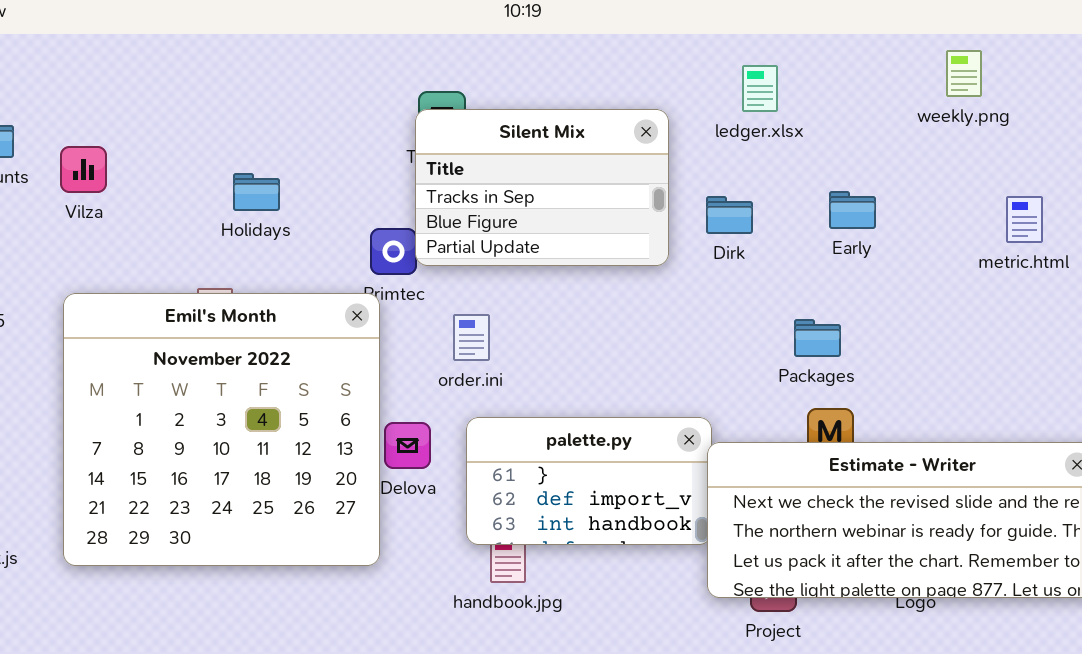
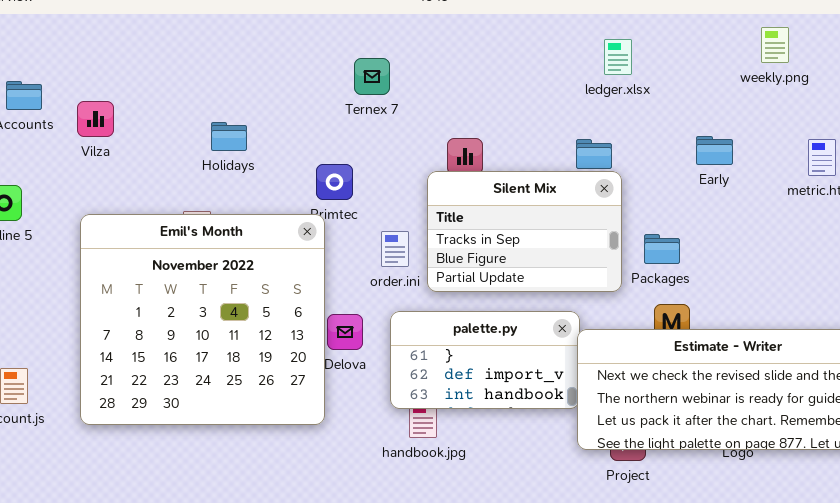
Silent Mix: [415,109,669,266] -> [427,171,622,292], moved
Early: [829,191,876,229] -> [696,136,733,165], moved

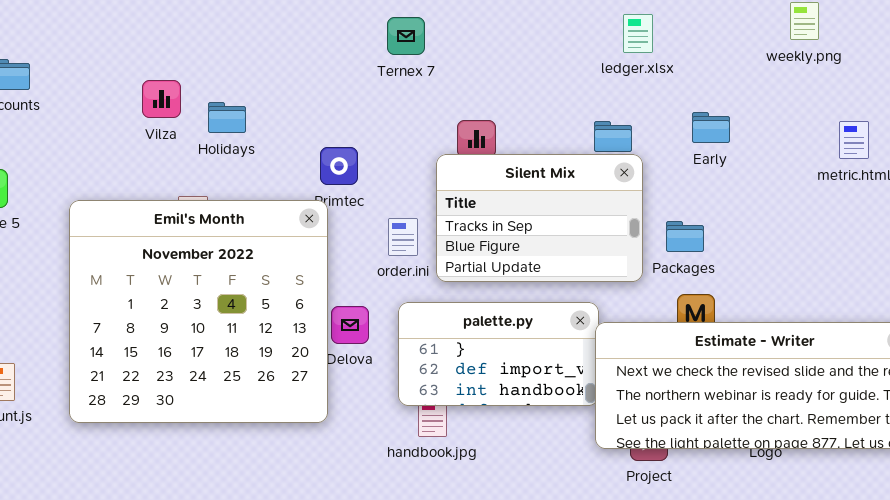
Ternex 7: [354,58,390,95] -> [387,17,425,55], moved
Vilza: [77,101,114,137] -> [142,80,181,118], moved
Early: [696,136,733,165] -> [692,112,730,143], moved

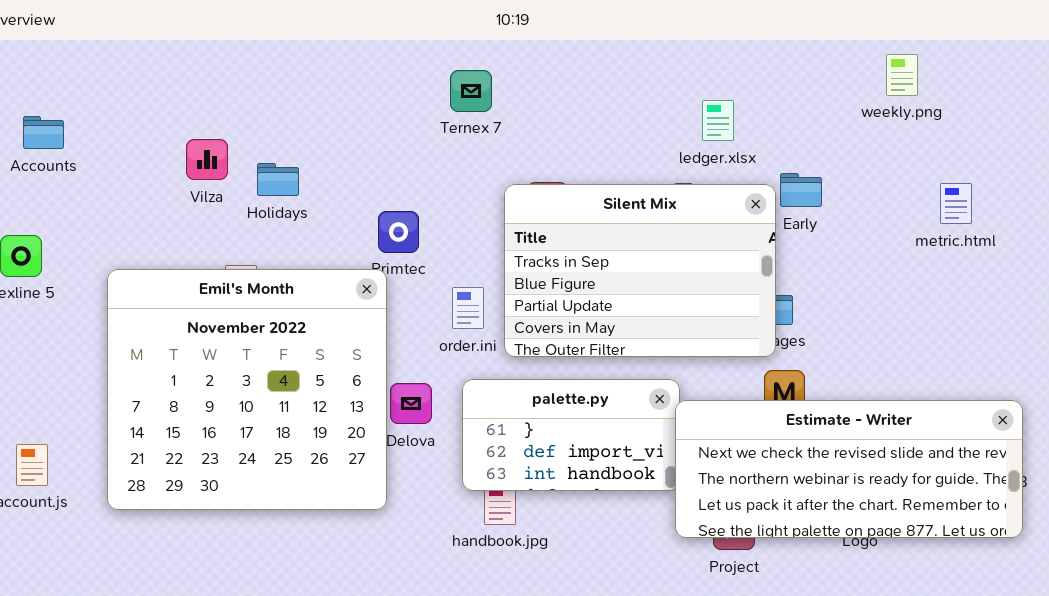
ledger.xlsx: [623,14,653,53] -> [702,100,734,141], moved
Silent Mix: [436,154,643,282] -> [504,184,776,357], resized

